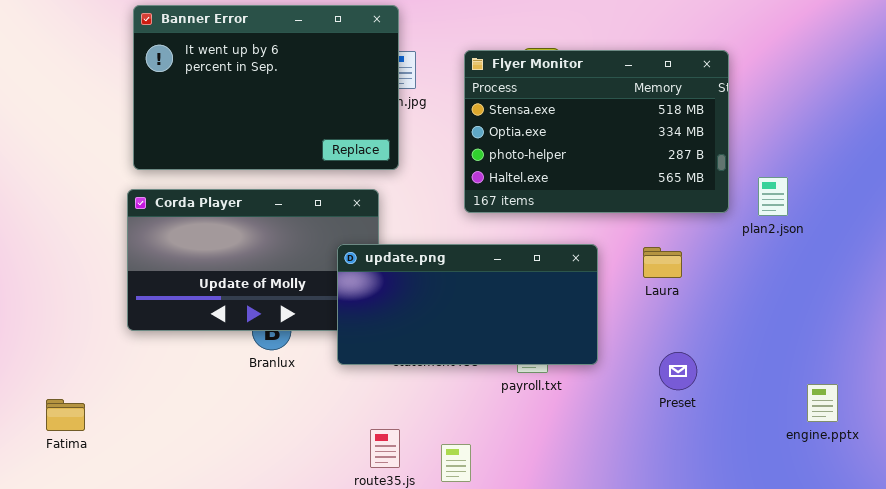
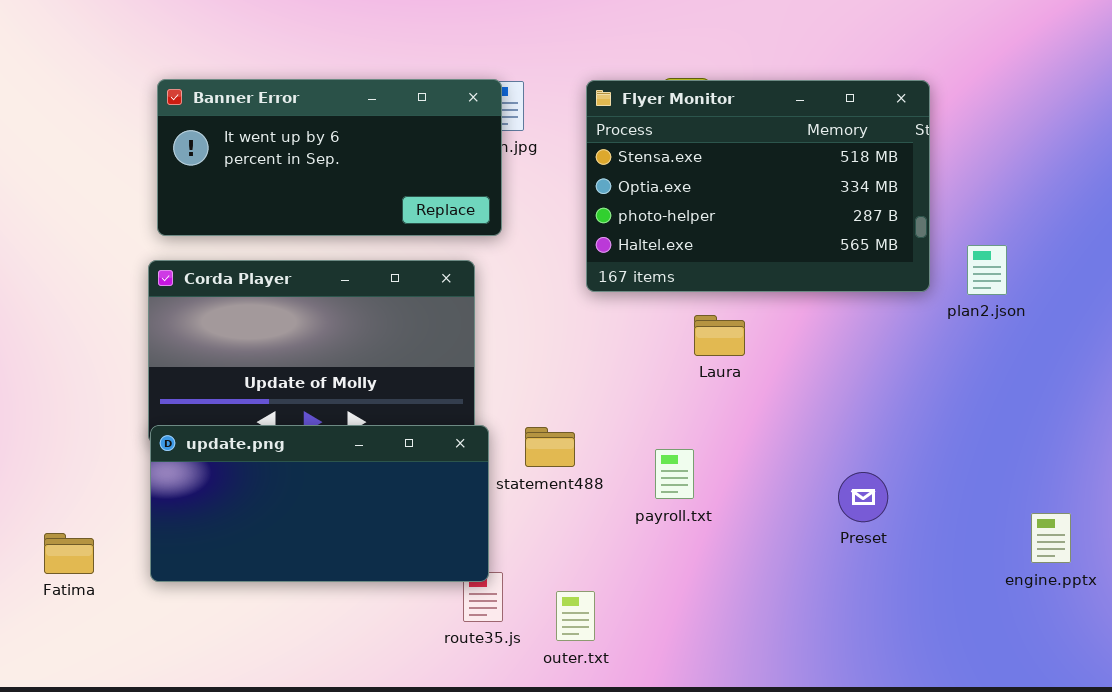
Banner Error: [133,5,399,170] -> [157,79,502,236], resized
update.png: [337,244,598,365] -> [150,425,489,582], moved
Laura: [643,247,682,278] -> [694,315,745,356], moved

